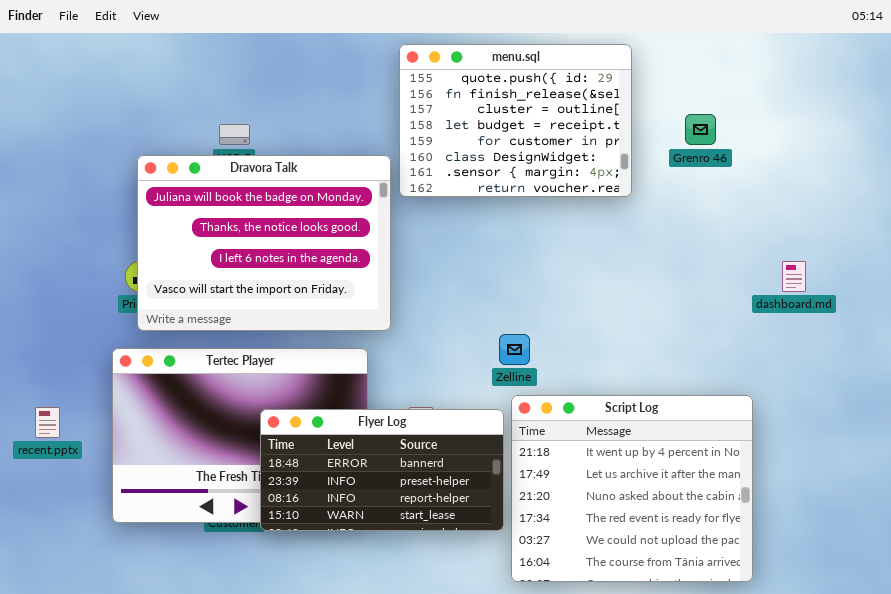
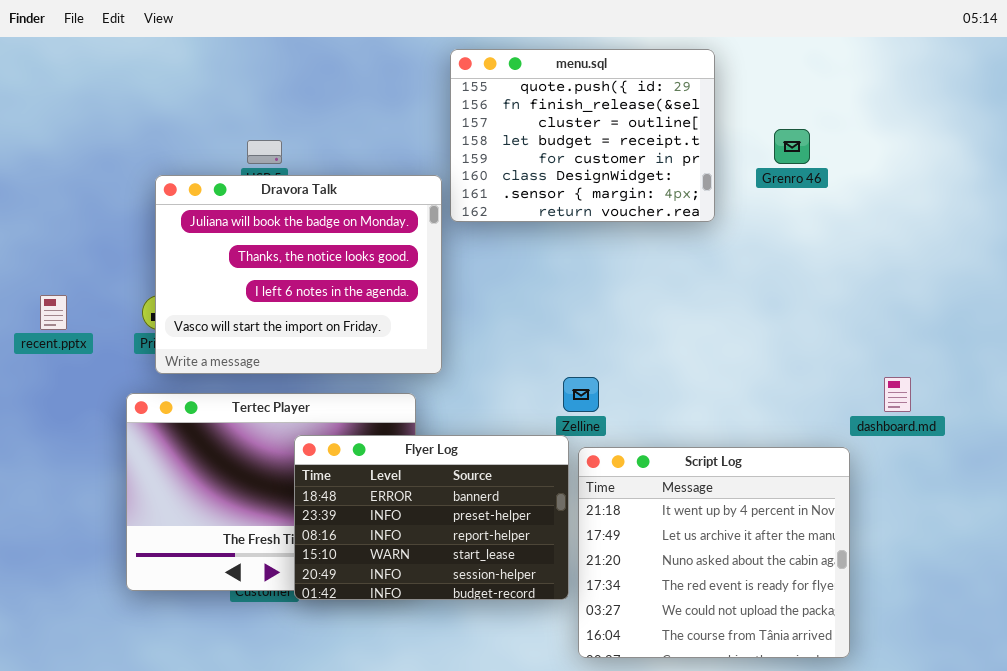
dashboard.md: [782,261,806,292] -> [884,377,911,412], moved
recent.pptx: [35,407,60,438] -> [40,295,67,330], moved
Flyer Log: [260,409,504,531] -> [294,435,569,600], resized

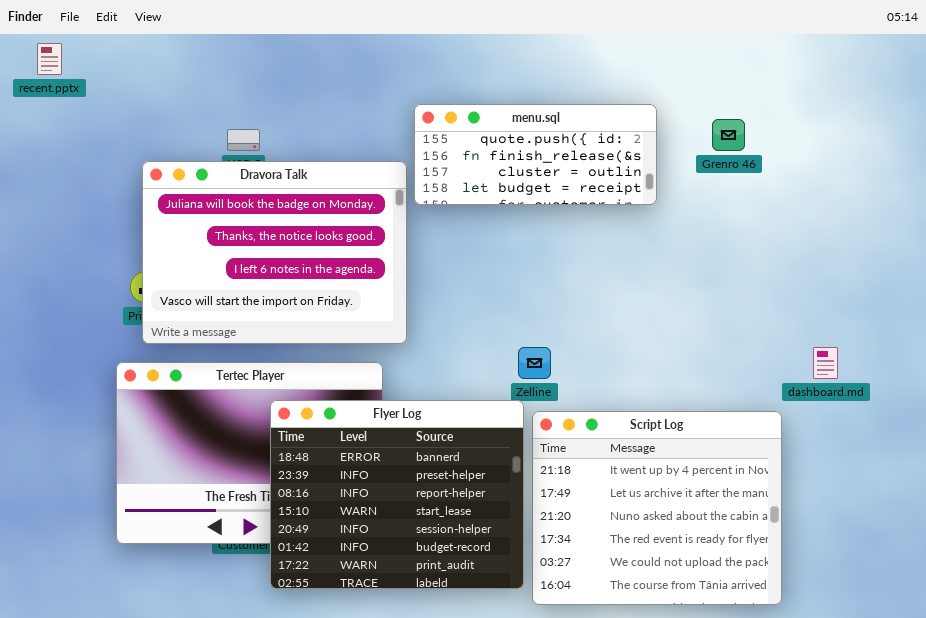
menu.sql: [450,49,715,222] -> [414,104,657,205], resized
recent.pptx: [40,295,67,330] -> [37,43,62,75], moved
Flyer Log: [294,435,569,600] -> [270,400,524,589], resized

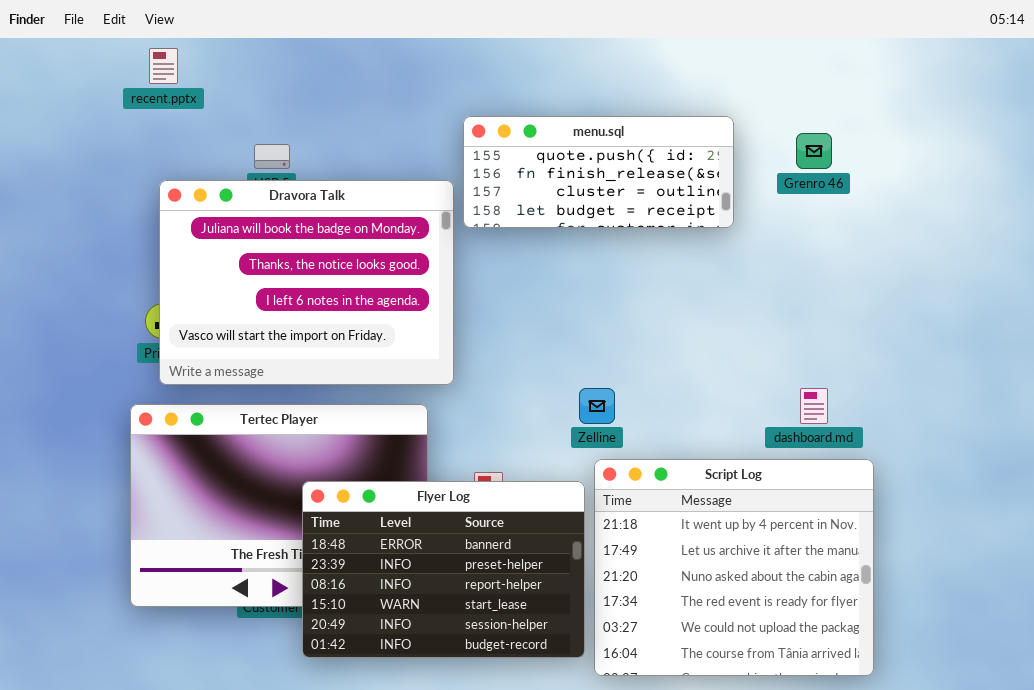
recent.pptx: [37,43,62,75] -> [149,48,178,84], moved
dashboard.md: [813,347,838,379] -> [800,388,828,424], moved
Flyer Log: [270,400,524,589] -> [302,481,585,658], resized

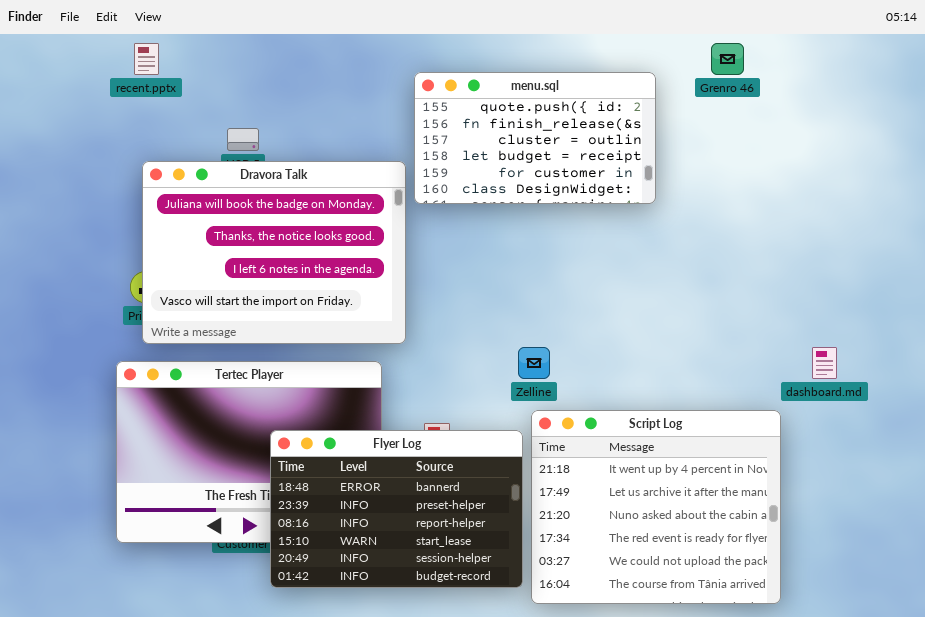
menu.sql: [463,116,734,228] -> [414,72,656,204], resized
Grenro 46: [796,133,832,169] -> [711,43,744,75], moved
dashboard.md: [800,388,828,424] -> [812,347,837,379], moved

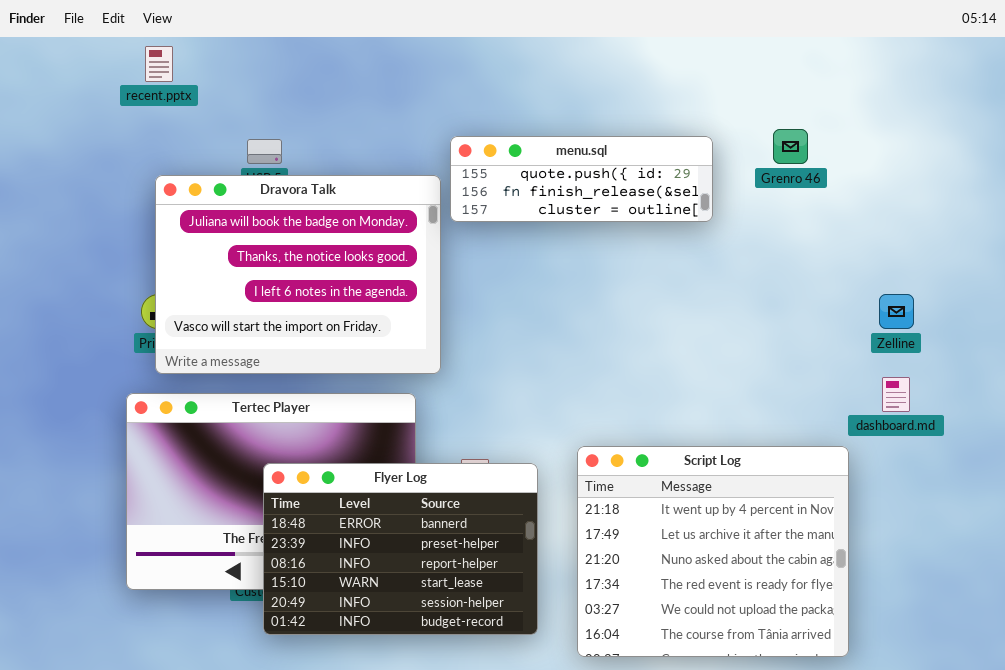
Grenro 46: [711,43,744,75] -> [773,129,808,164], moved
menu.sql: [414,72,656,204] -> [450,136,713,222], resized
Zelline: [518,347,550,379] -> [879,294,914,329], moved
Flyer Log: [270,430,523,588] -> [263,463,538,635], moved

